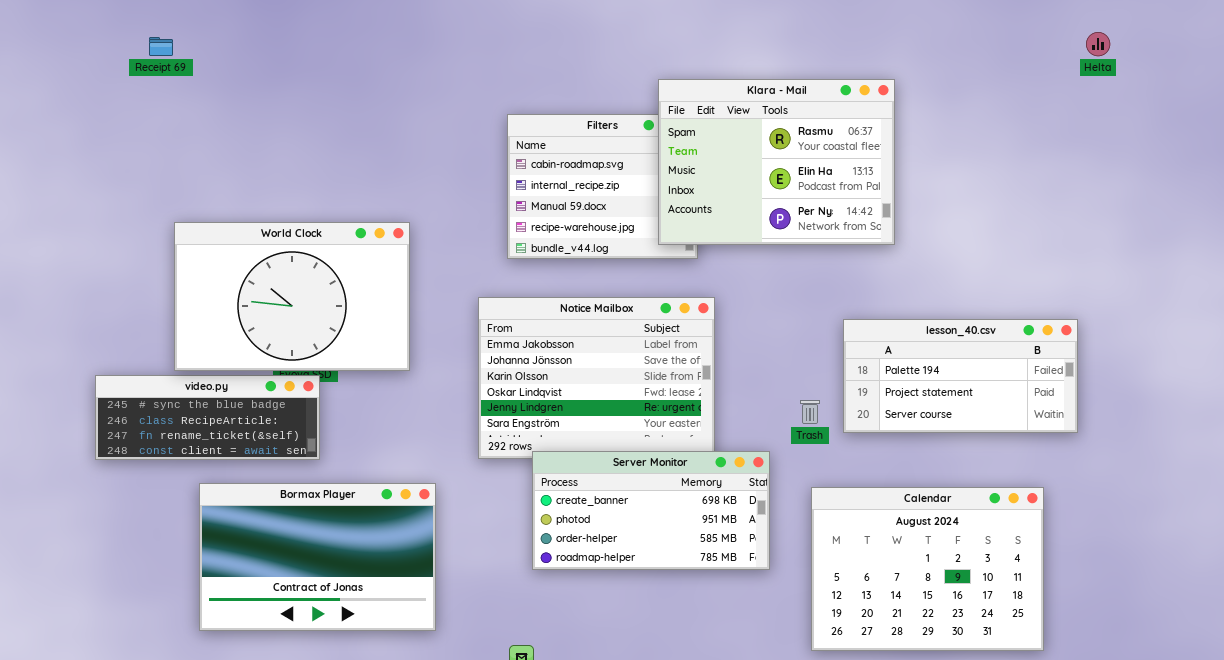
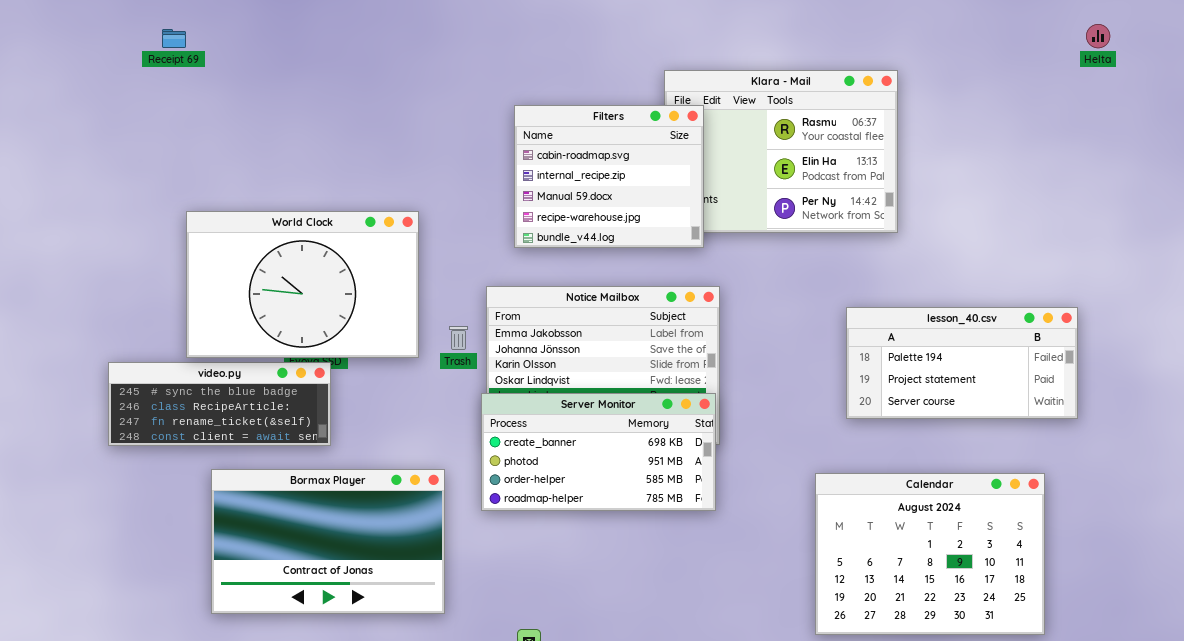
Filters: [507,114,698,259] -> [514,105,704,248], raised
Trash: [800,400,820,424] -> [449,326,468,350], moved
Server Monitor: [532,451,770,570] -> [481,393,716,511], moved

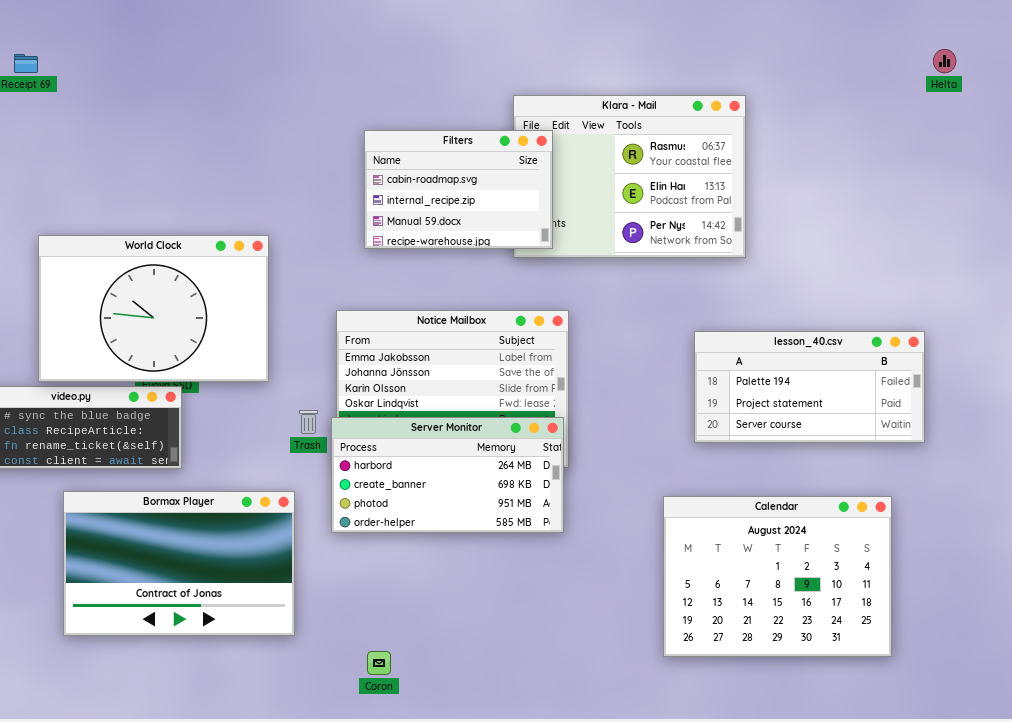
Filters: [514,105,704,248] -> [364,130,553,249], resized
Trash: [449,326,468,350] -> [299,410,318,434], moved
Server Monitor: [481,393,716,511] -> [331,417,564,533], scrolled up 1 row

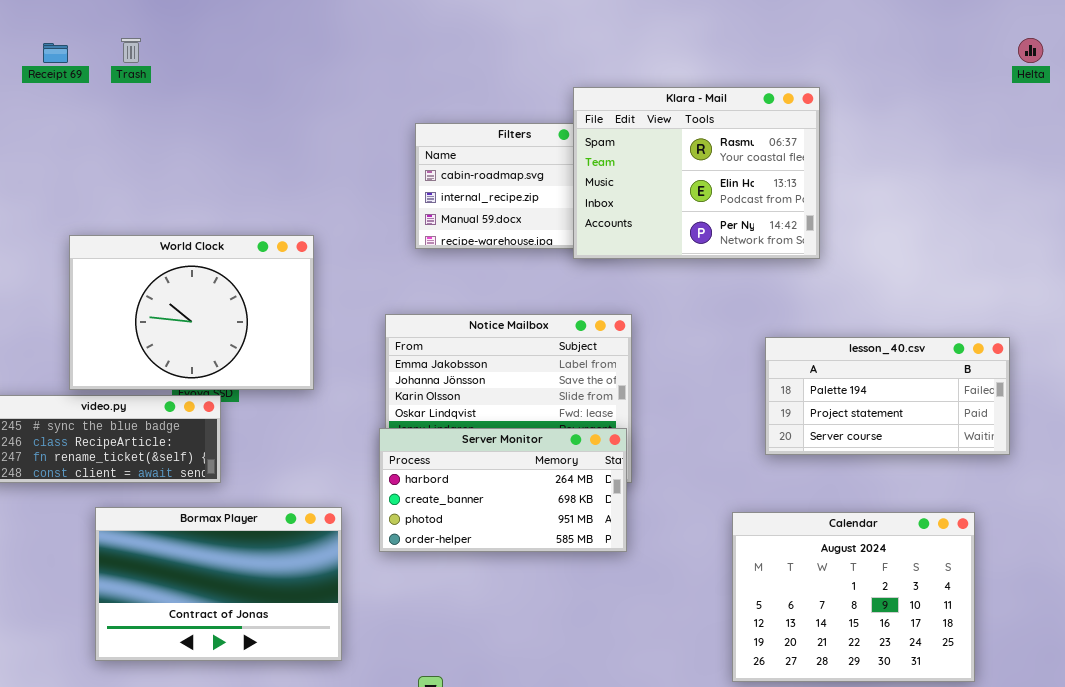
Klara - Mail: [513,95,746,258] -> [573,87,820,259], raised
Trash: [299,410,318,434] -> [121,38,141,63], moved

